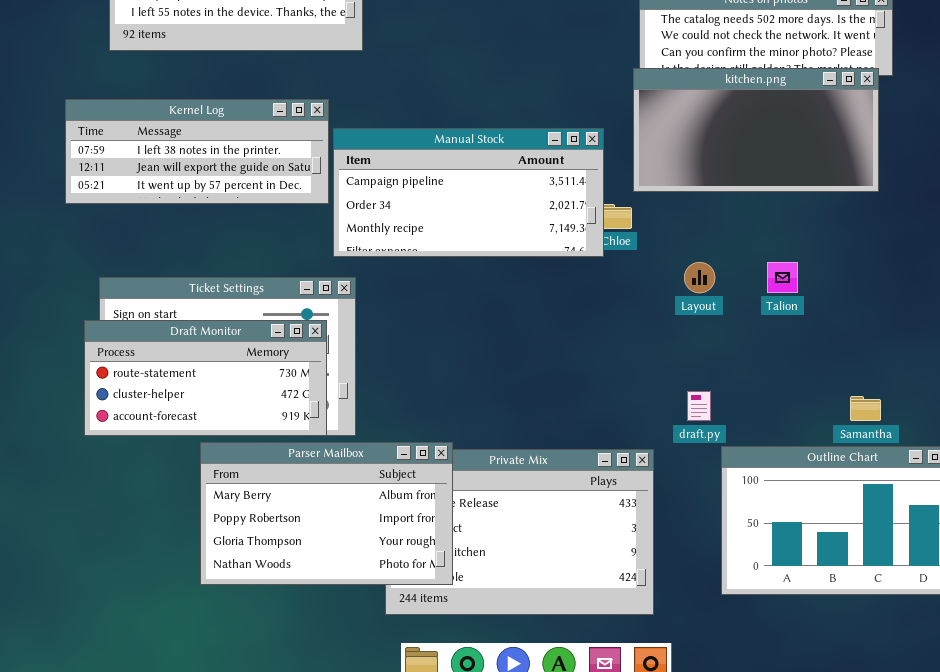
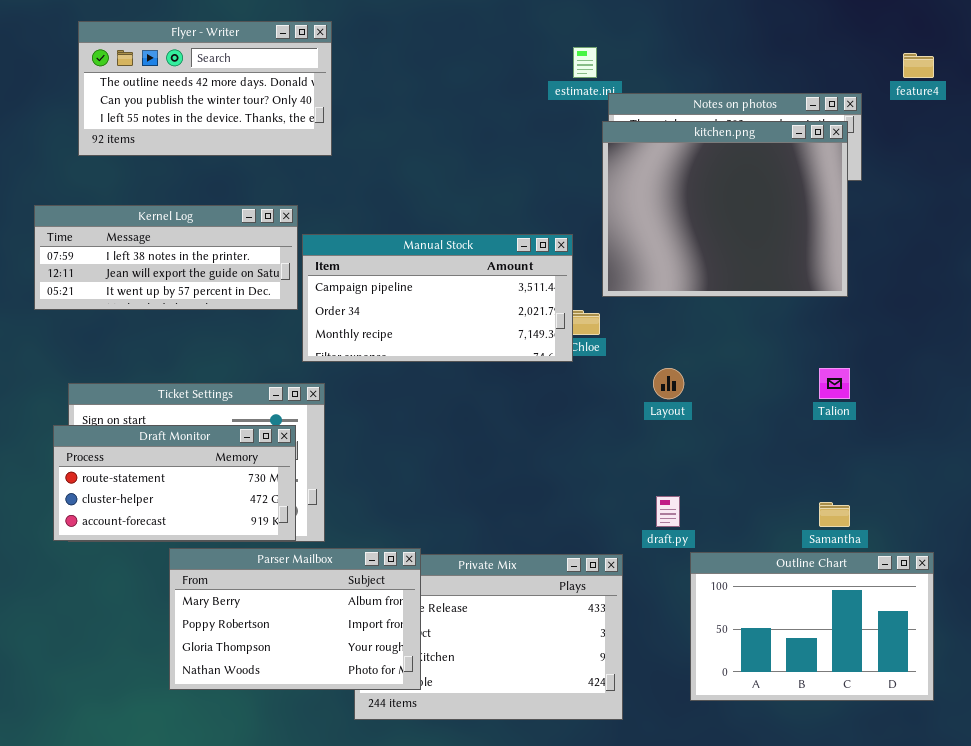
kitchen.png: [633,68,879,192] -> [602,121,848,297], resized
Talion: [767,262,798,293] -> [819,368,850,399], moved

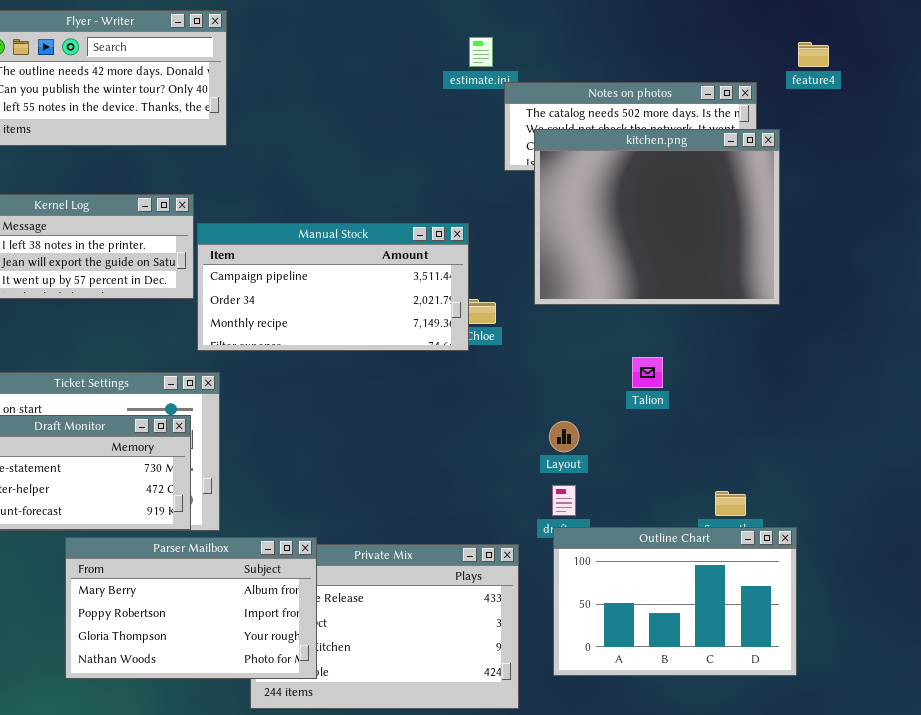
kitchen.png: [602,121,848,297] -> [534,129,780,305], moved
Layout: [653,368,684,399] -> [549,421,579,452], moved
Talion: [819,368,850,399] -> [632,357,663,388], moved
Outline Chart: [690,552,934,701] -> [553,527,797,676], moved

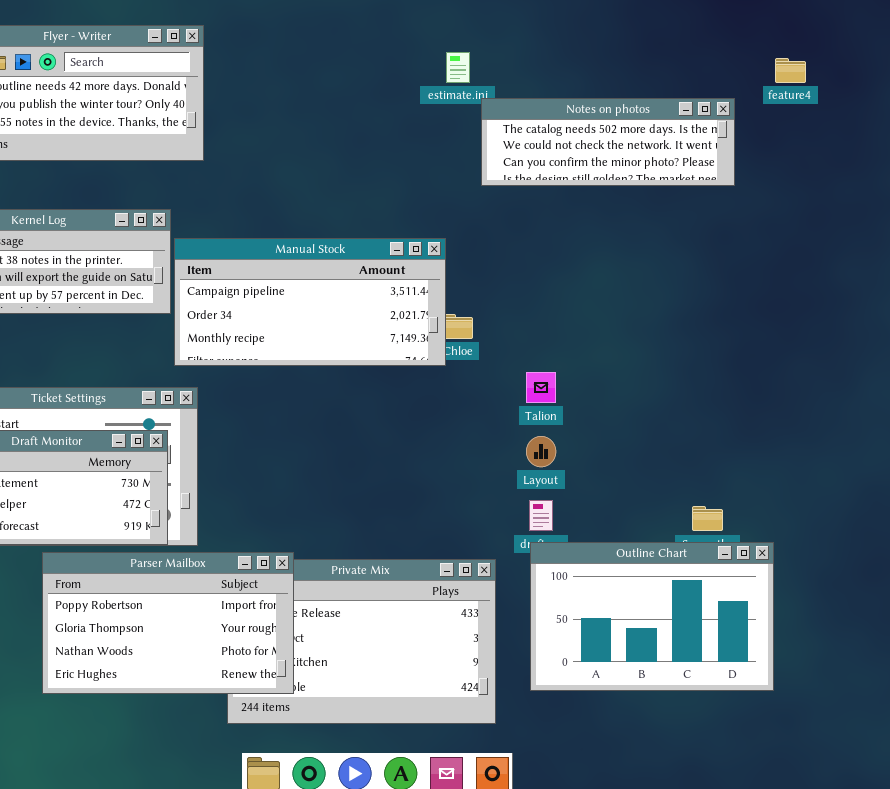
kitchen.png: [534,129,780,305] -> none, closed
Talion: [632,357,663,388] -> [526,372,556,403], moved
Parser Mailbox: [65,537,317,679] -> [42,552,294,694], scrolled down 1 row

